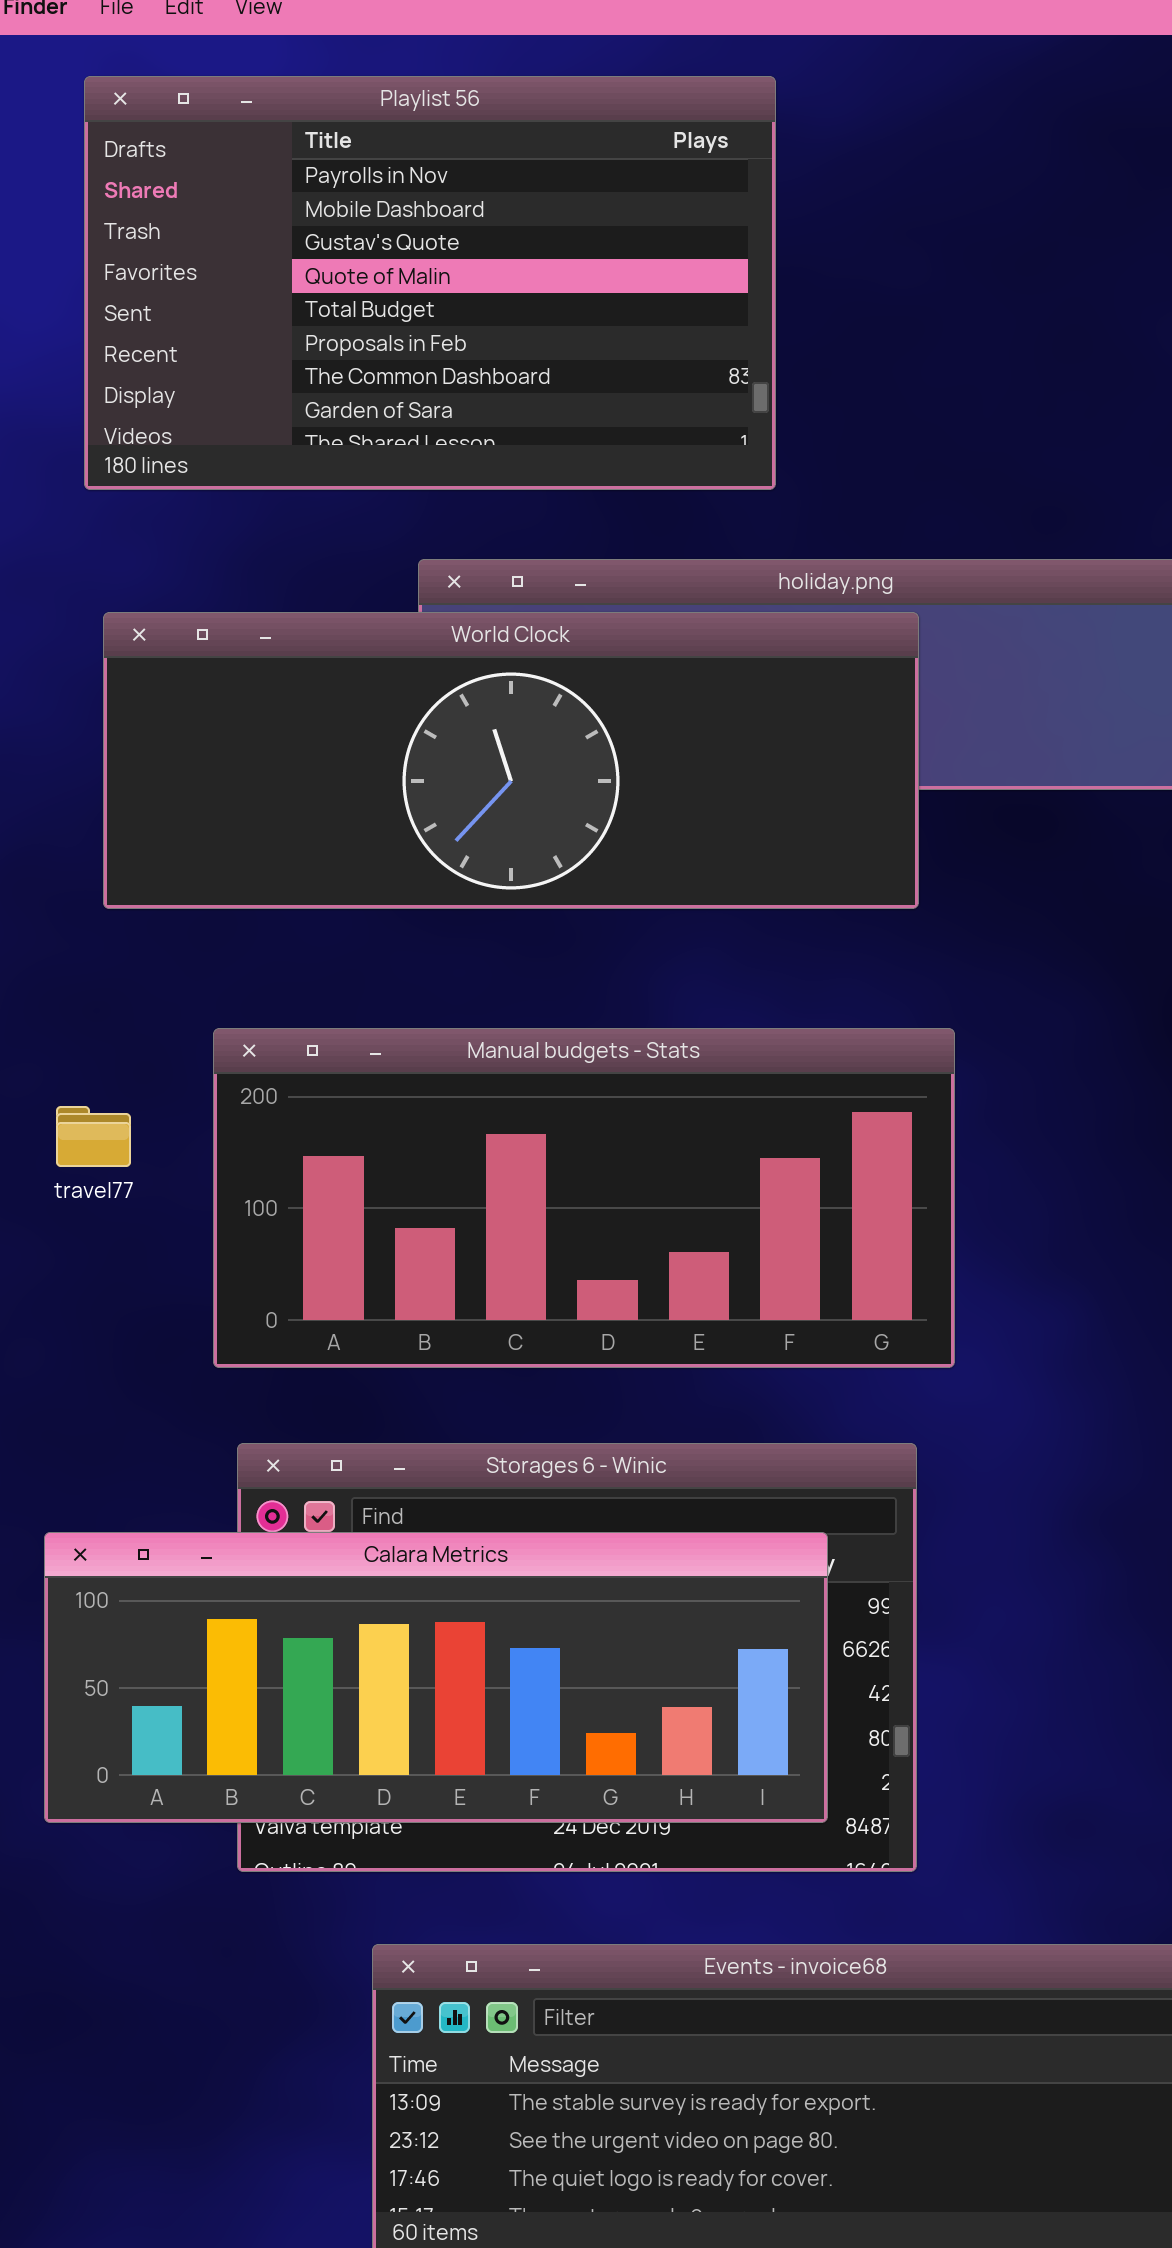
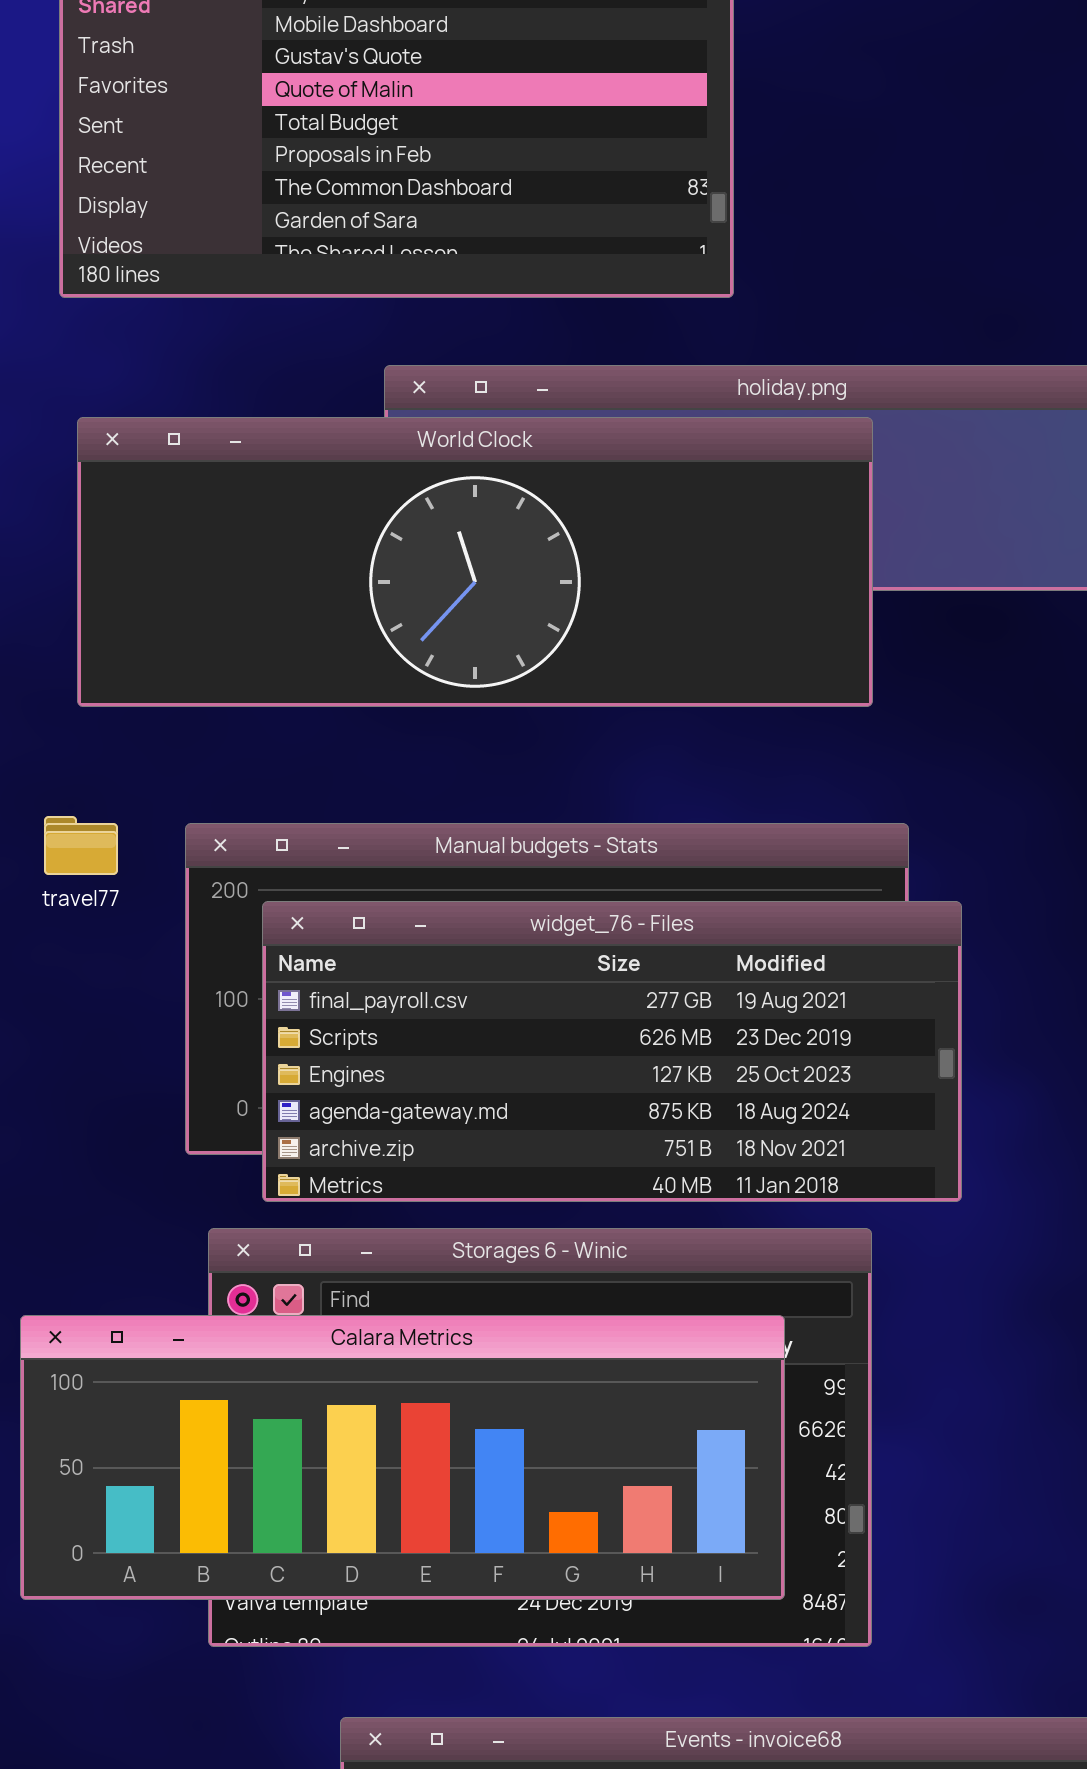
travel77: [56,1106,131,1167] -> [44,816,118,875], moved
widget_76 - Files: none -> [262,901,962,1202], opened

